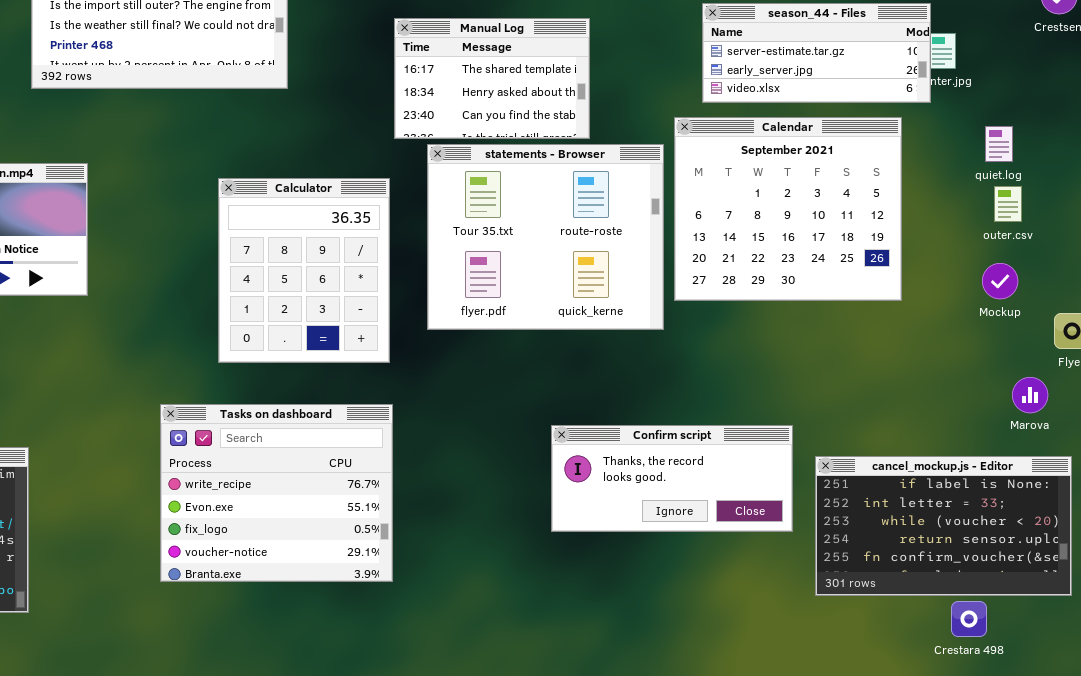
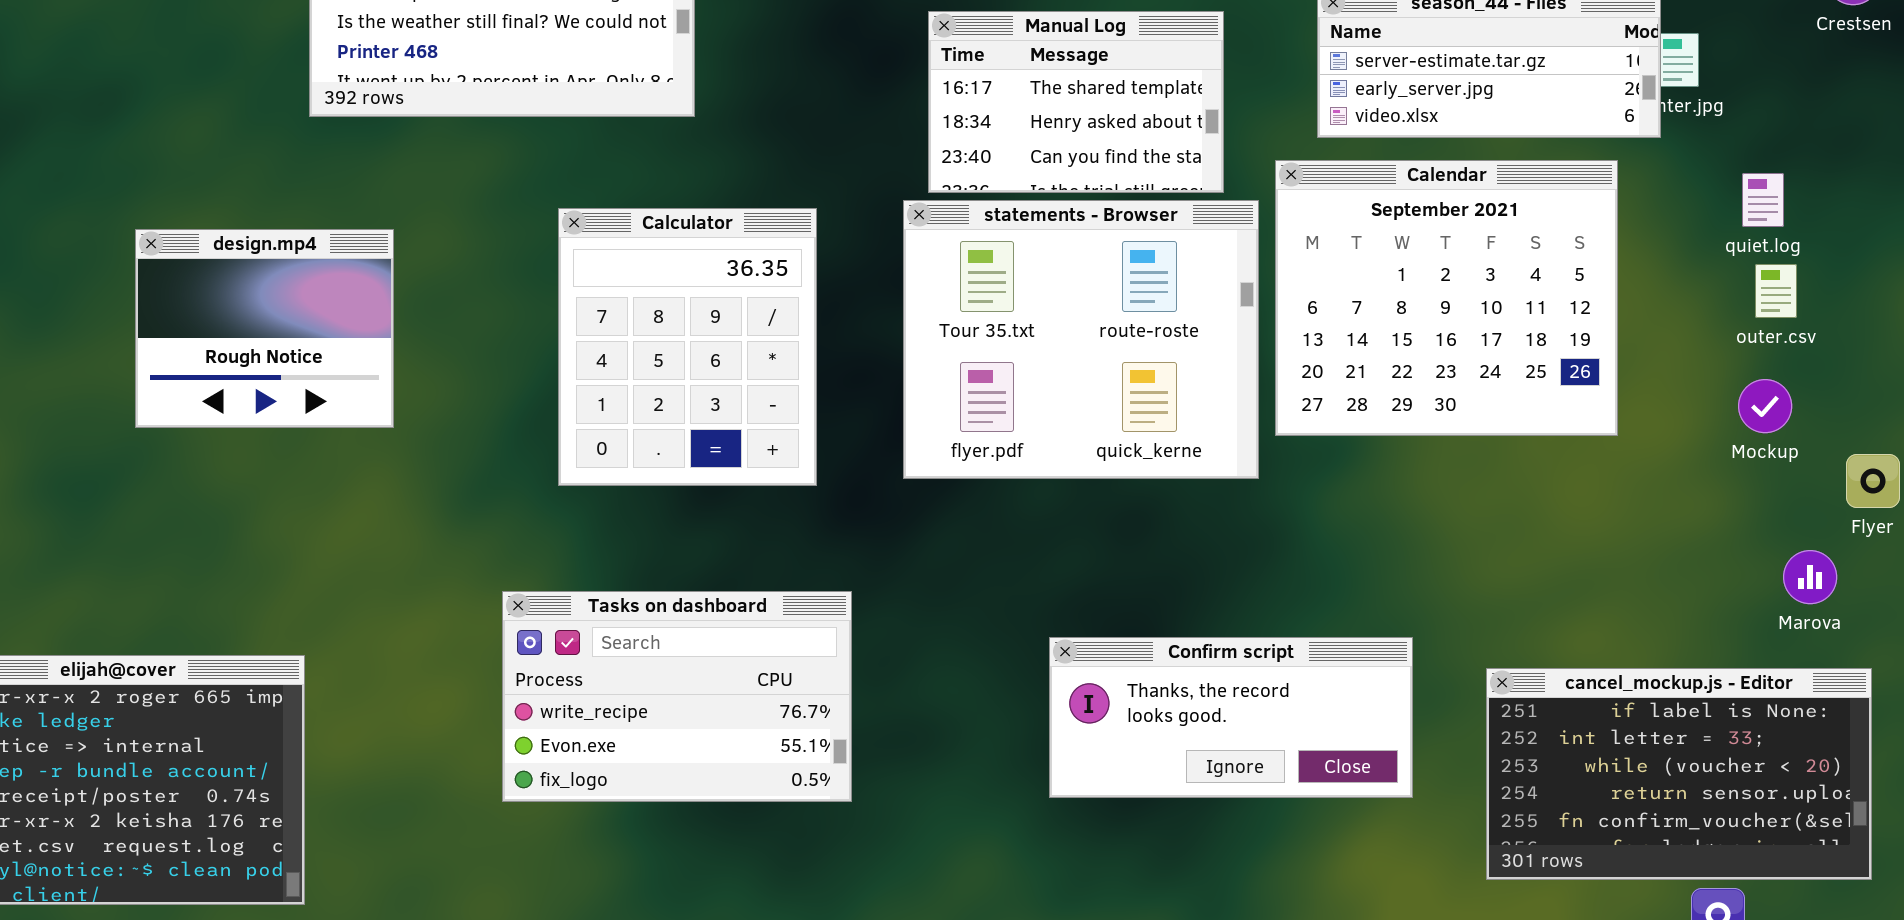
Manual Log: [394,18,590,139] -> [928,11,1224,193], moved
Calculator: [218,178,390,363] -> [558,208,817,486], moved
Tasks on dashboard: [160,404,393,582] -> [502,591,852,802], resized
Confirm script: [551,425,793,532] -> [1049,637,1413,798], moved

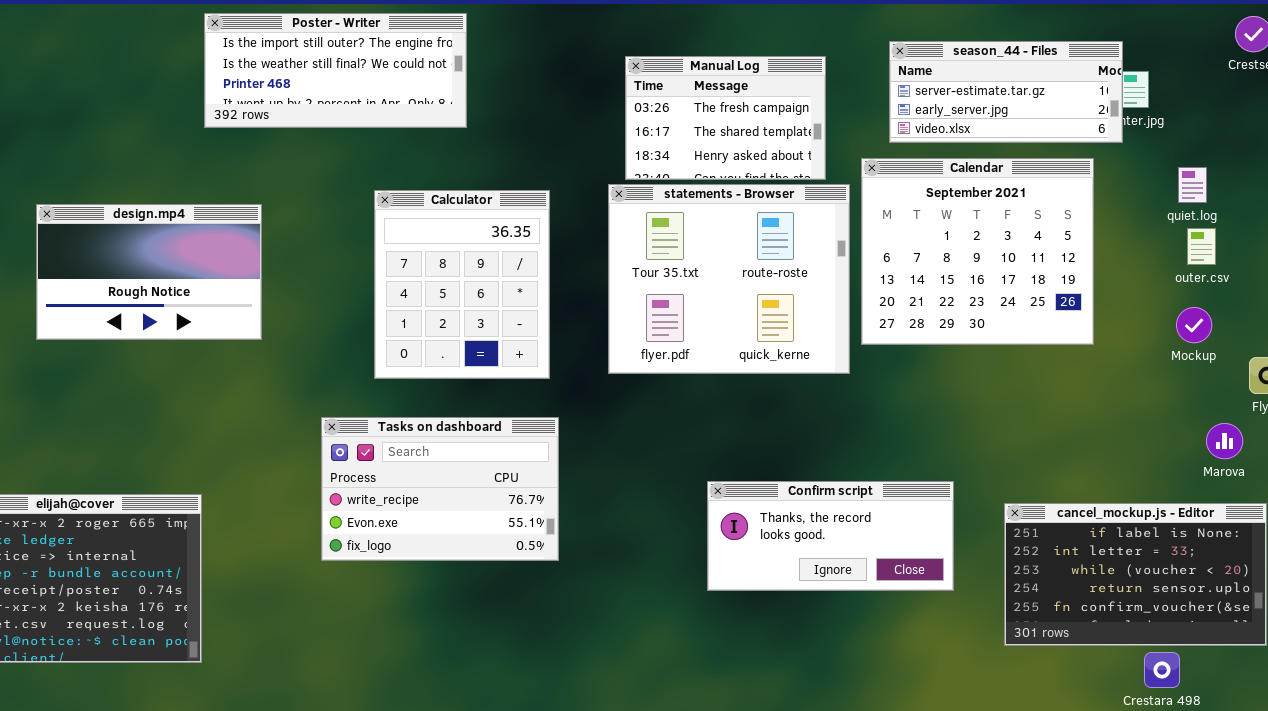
Manual Log: [928,11,1224,193] -> [625,56,826,180], scrolled up 1 row
design.mp4: [135,229,394,428] -> [36,204,262,340], resized
Tasks on dashboard: [502,591,852,802] -> [321,417,559,561], moved

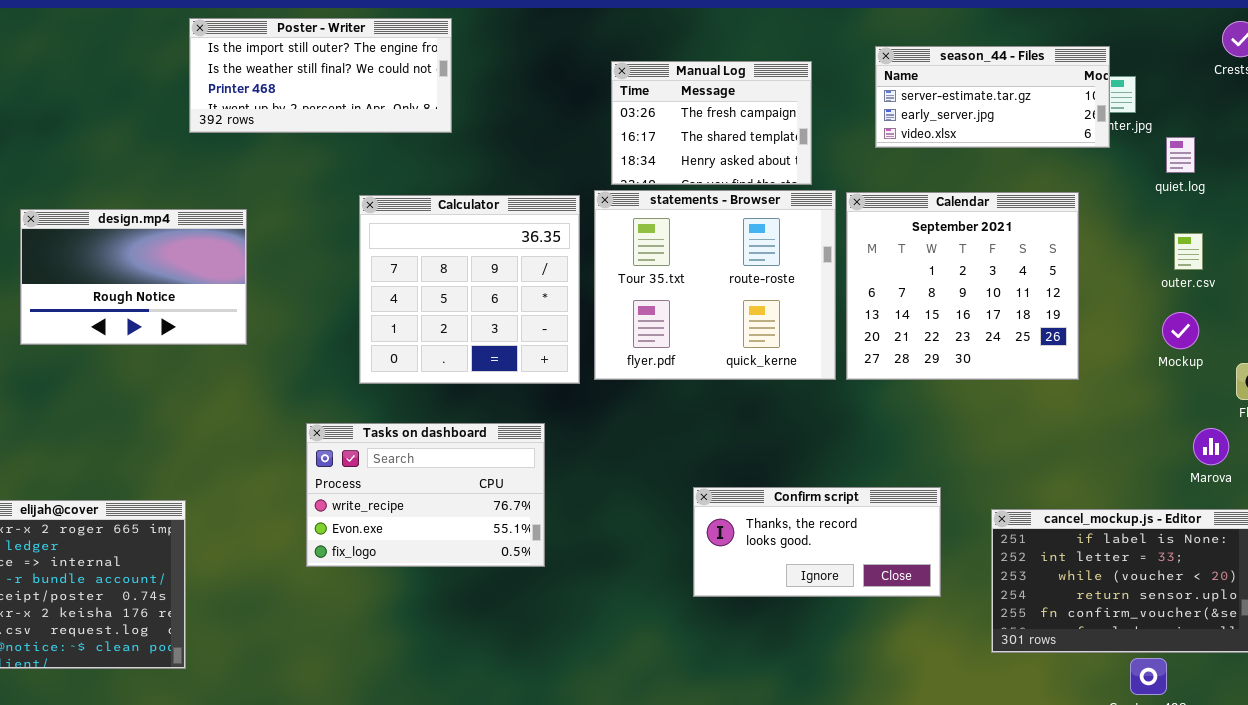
Calendar: [861,158,1094,345] -> [846,192,1079,380], moved
quiet.log: [1178,167,1207,203] -> [1166,137,1195,173], moved
Calculator: [374,190,550,379] -> [359,195,580,384], resized

